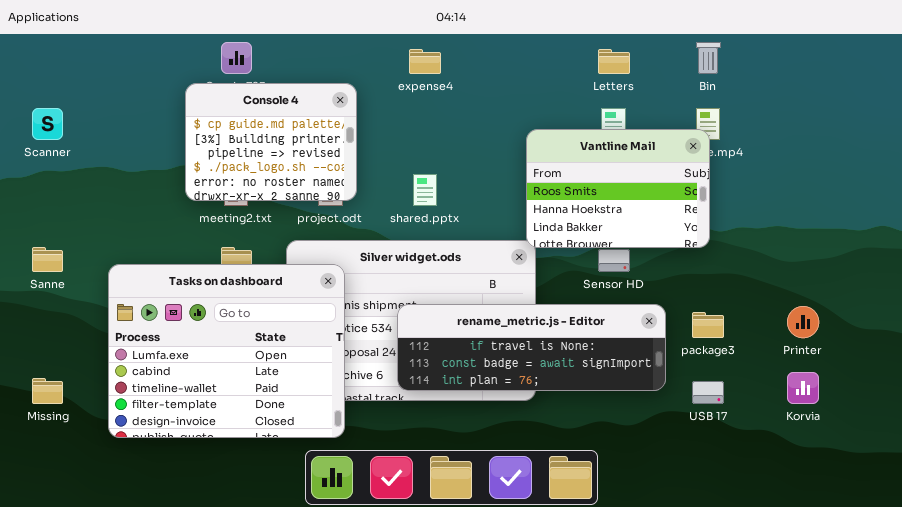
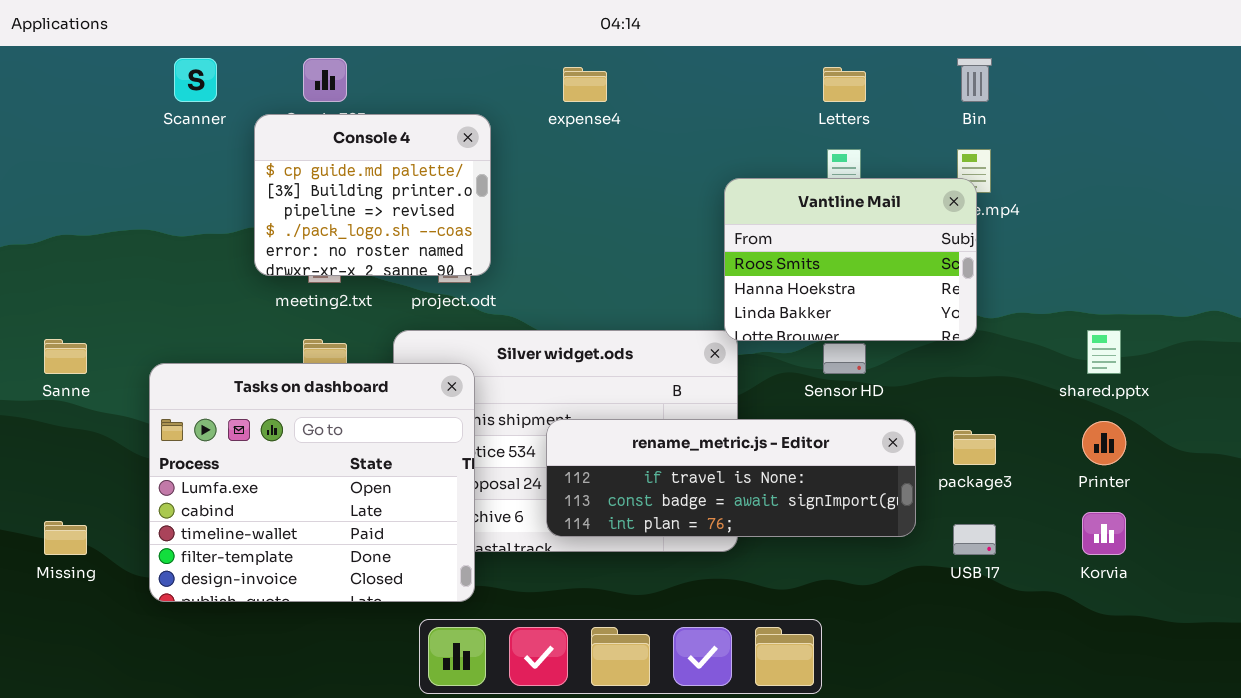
Scanner: [32,108,63,140] -> [174,58,217,102], moved
shared.pptx: [413,174,437,206] -> [1087,330,1121,374], moved

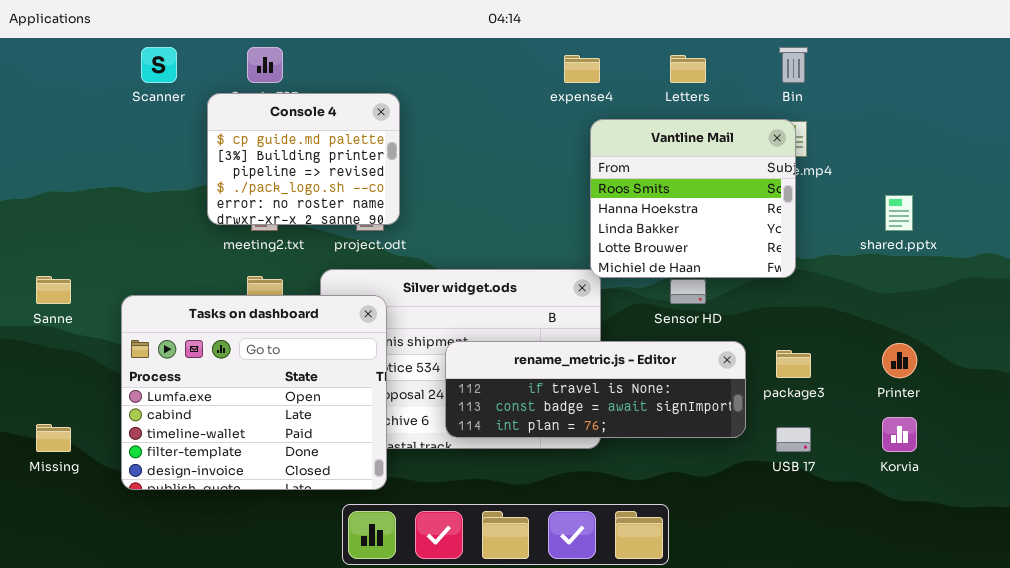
expense4: [563,67,607,102] -> [564,55,600,83], moved
Vantline Mail: [724,178,977,341] -> [590,119,796,278], resized
shared.pptx: [1087,330,1121,374] -> [885,195,913,231], moved

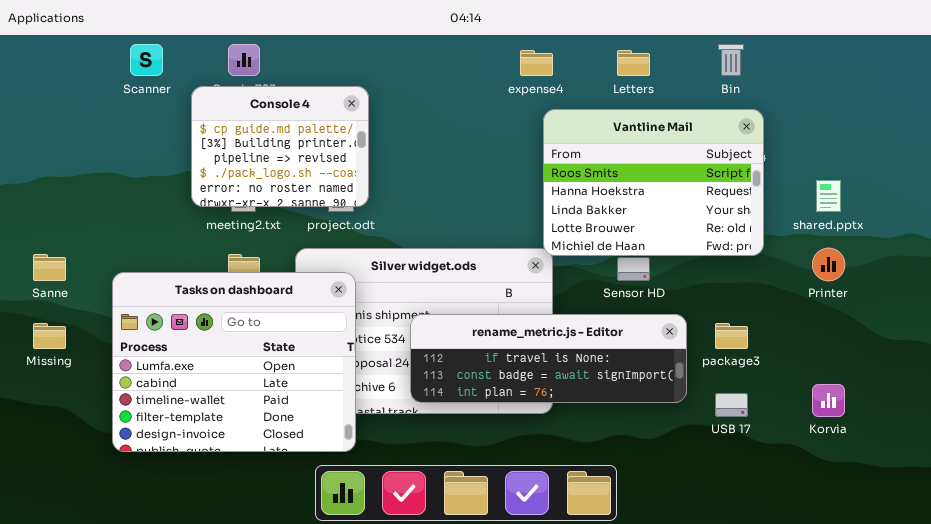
Vantline Mail: [590,119,796,278] -> [543,109,764,256], resized
Printer: [882,343,917,378] -> [812,248,845,281], moved
Missing: [36,424,71,452] -> [33,323,66,349], moved

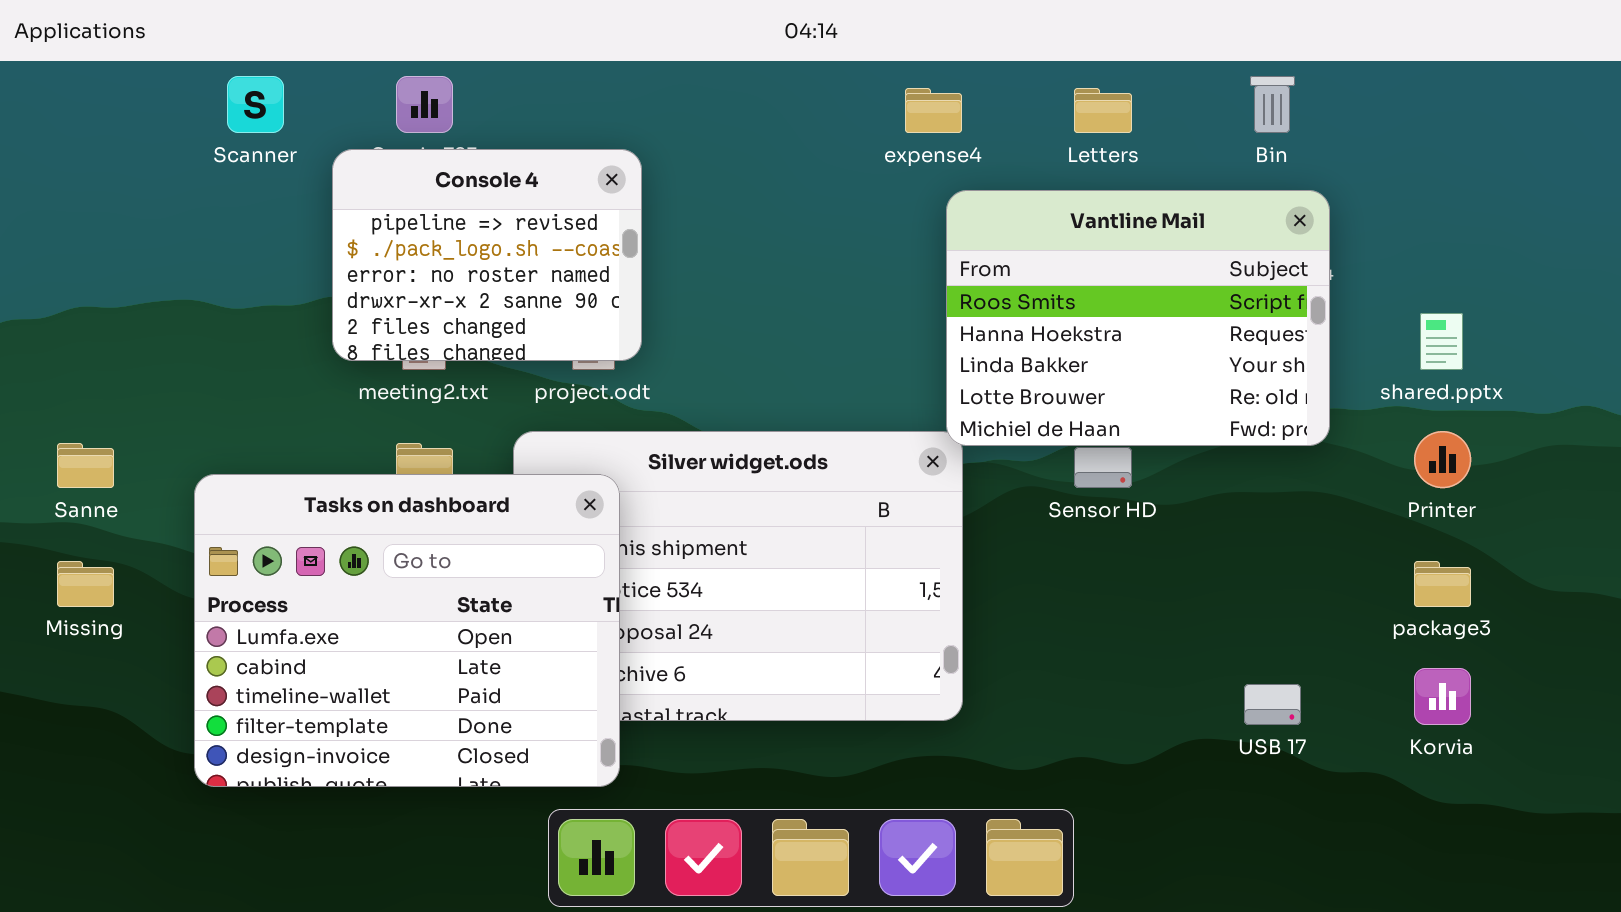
Console 4: [191,86,369,207] -> [332,149,642,361], scrolled down 2 rows
rename_metric.js - Editor: [410,314,687,403] -> none, closed
package3: [715,323,748,349] -> [1414,561,1471,607], moved

